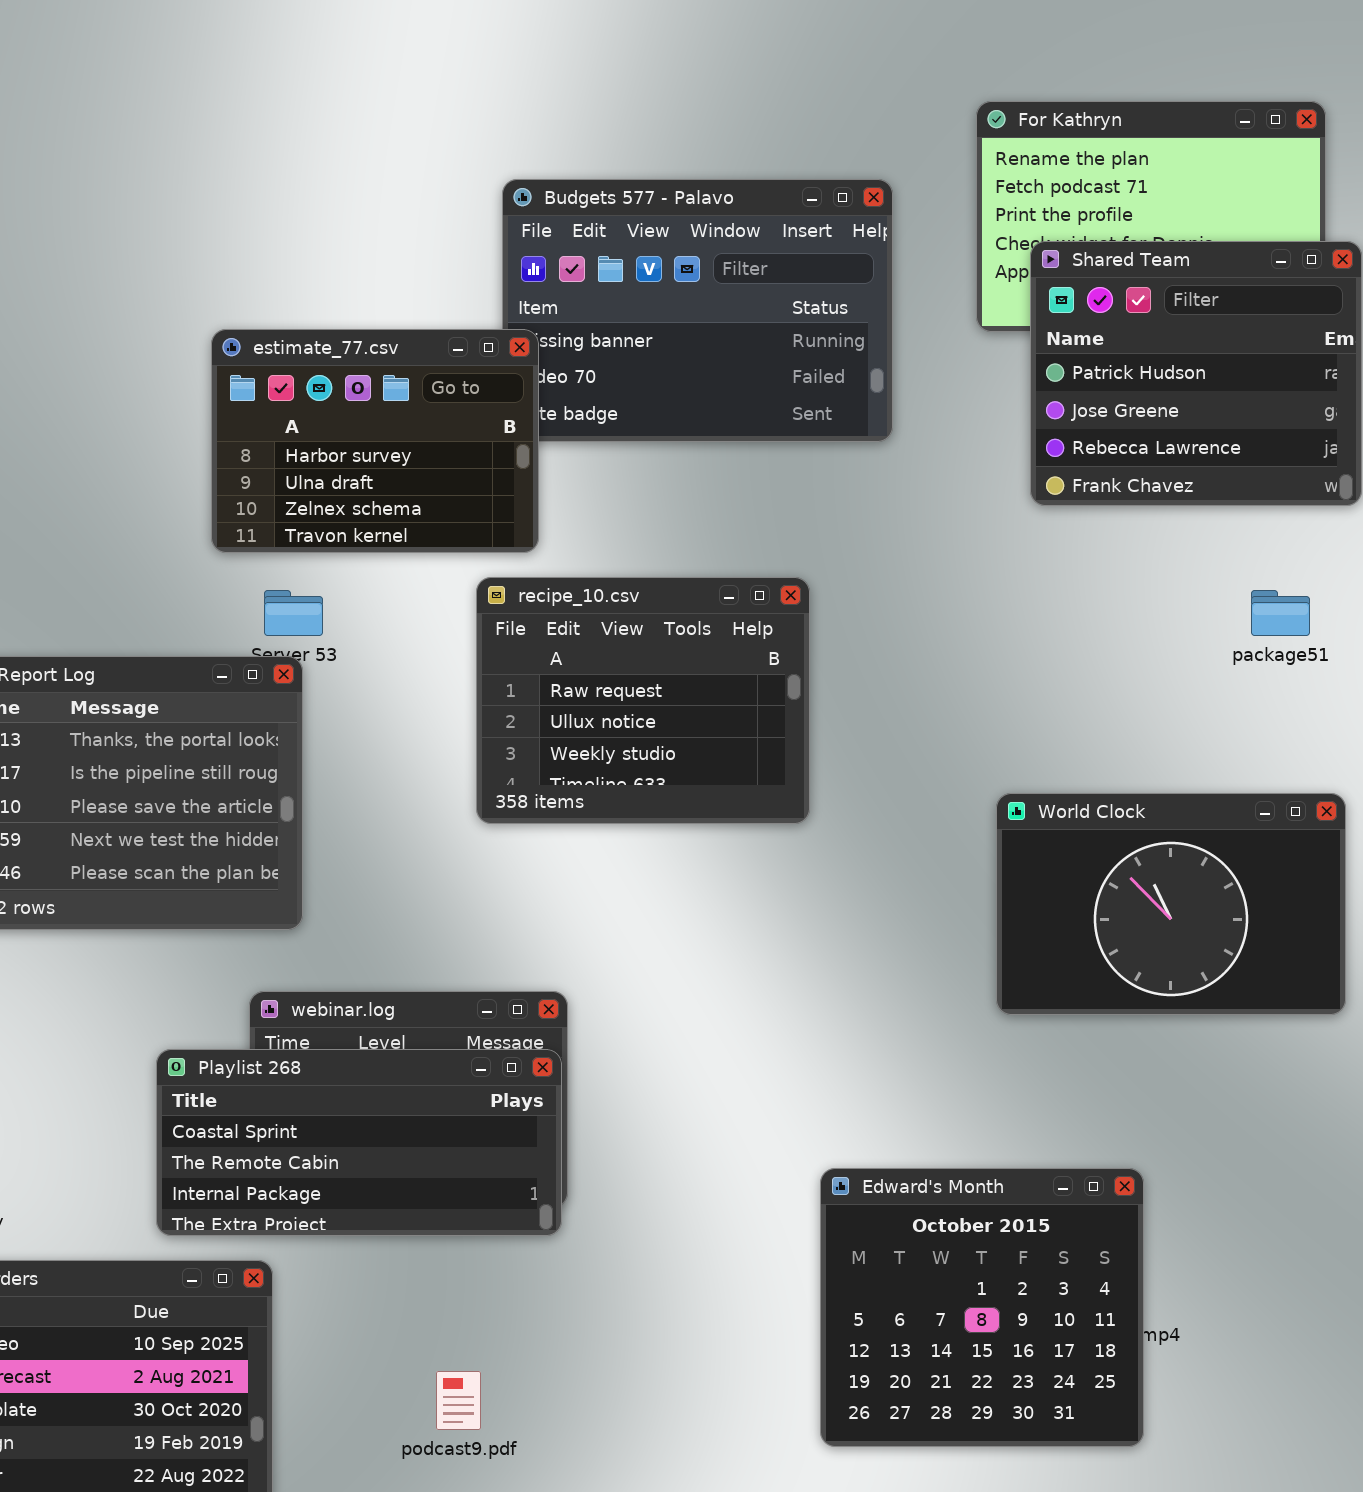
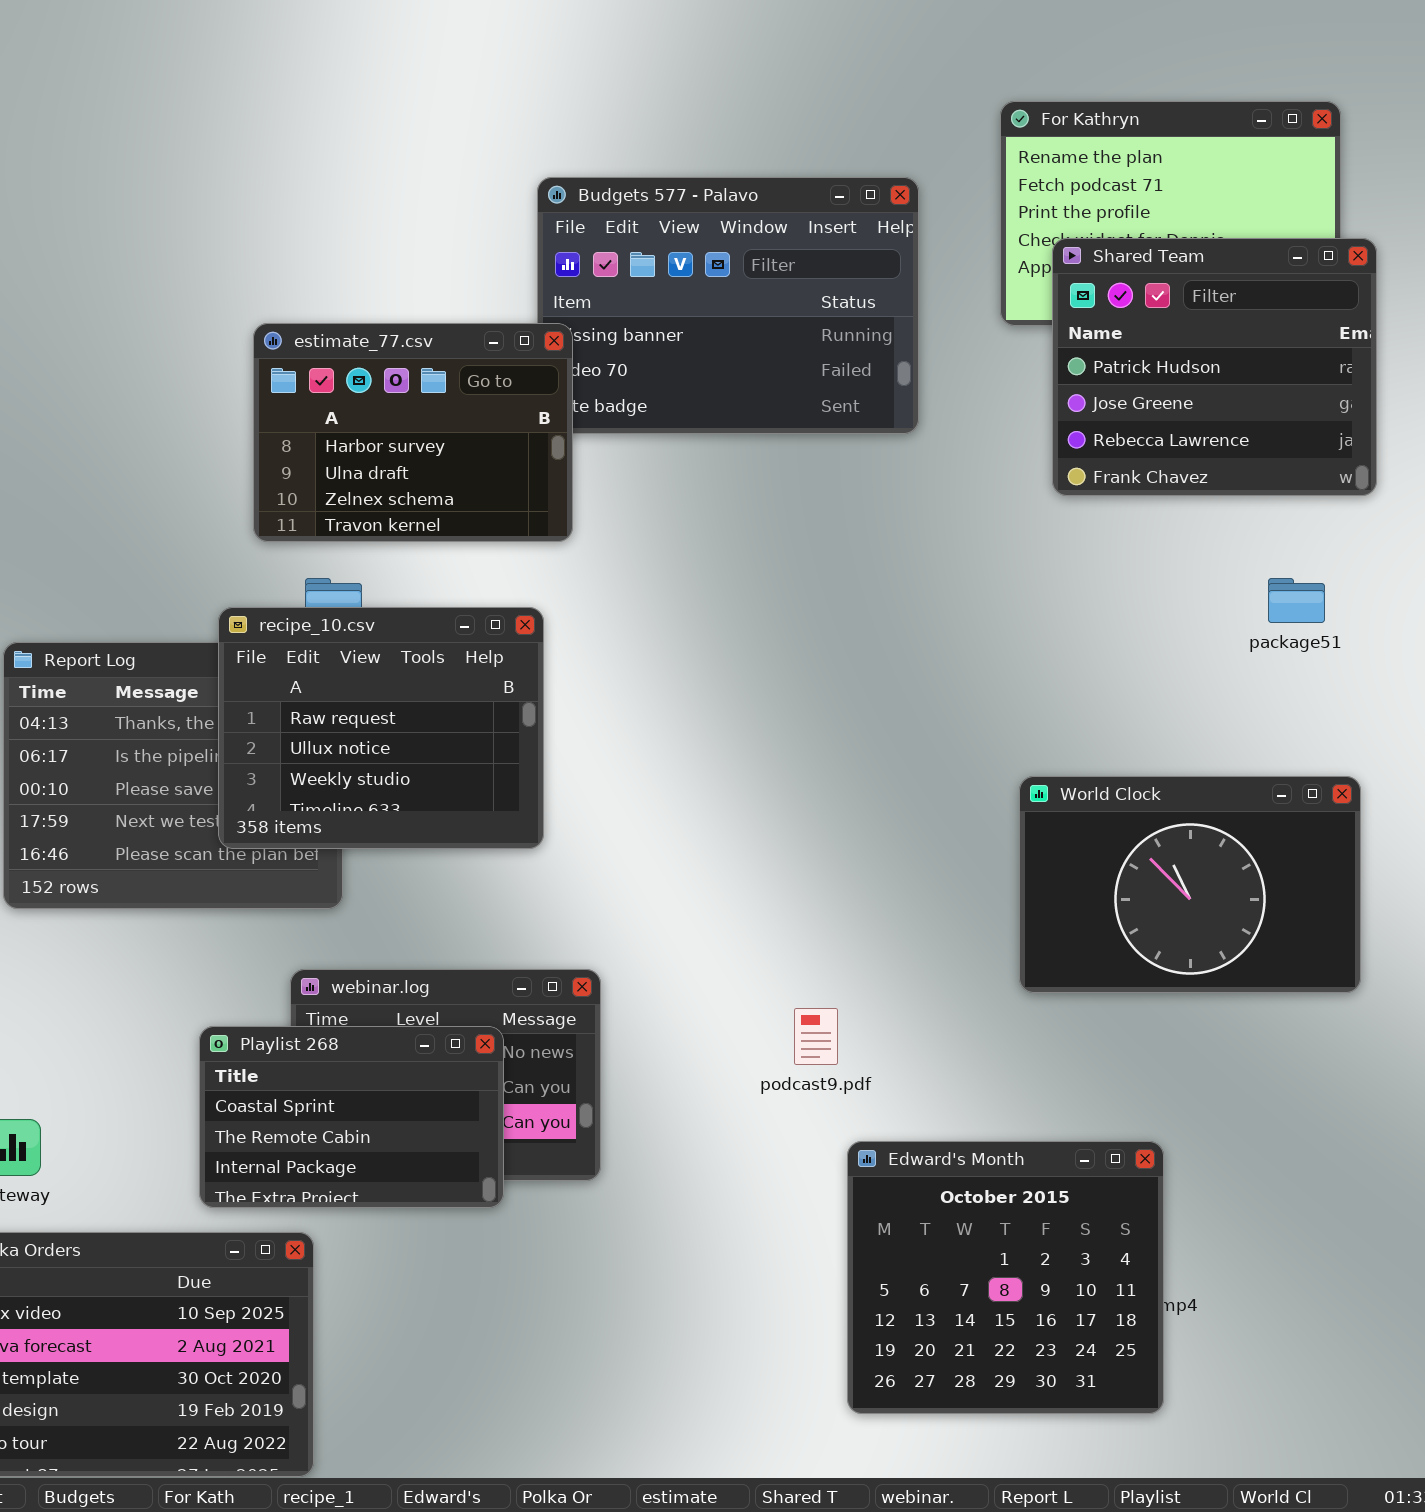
recipe_10.csv: [476,577,810,824] -> [218,607,544,849], moved
Playlist 268: [156,1049,562,1236] -> [199,1026,504,1208], resized
podcast9.pdf: [436,1371,481,1430] -> [794,1008,838,1065], moved

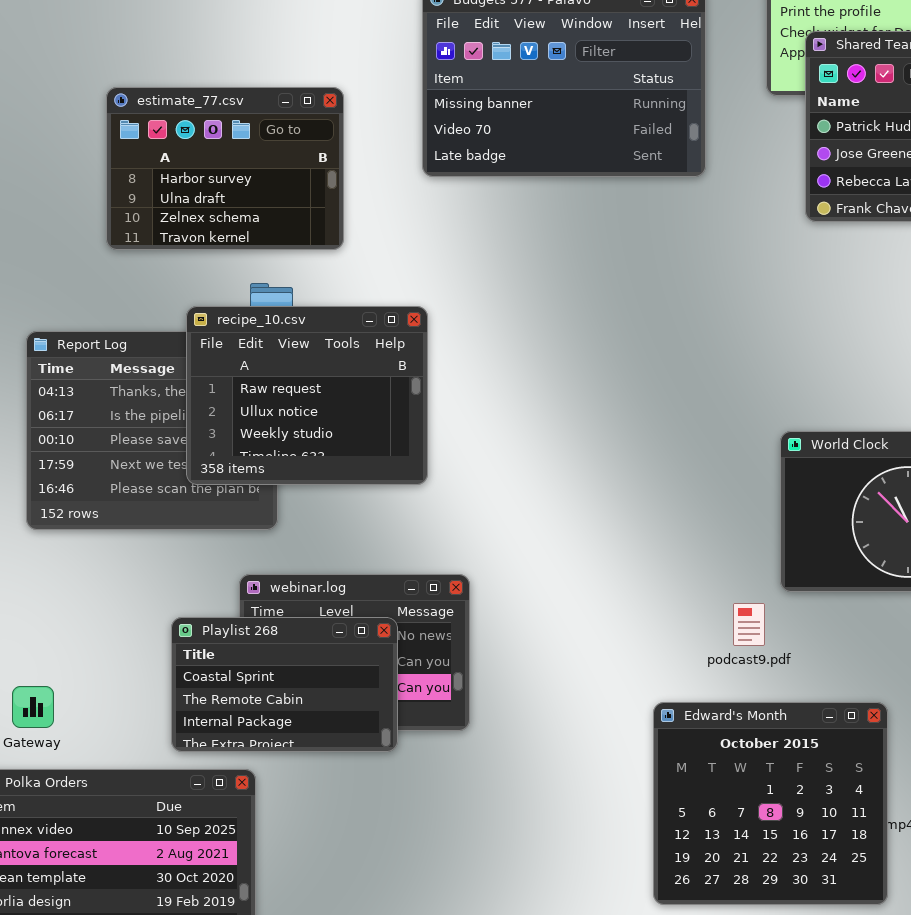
estimate_77.csv: [253,323,573,542] -> [106,87,344,250], moved
podcast9.pdf: [794,1008,838,1065] -> [733,603,765,646], moved

